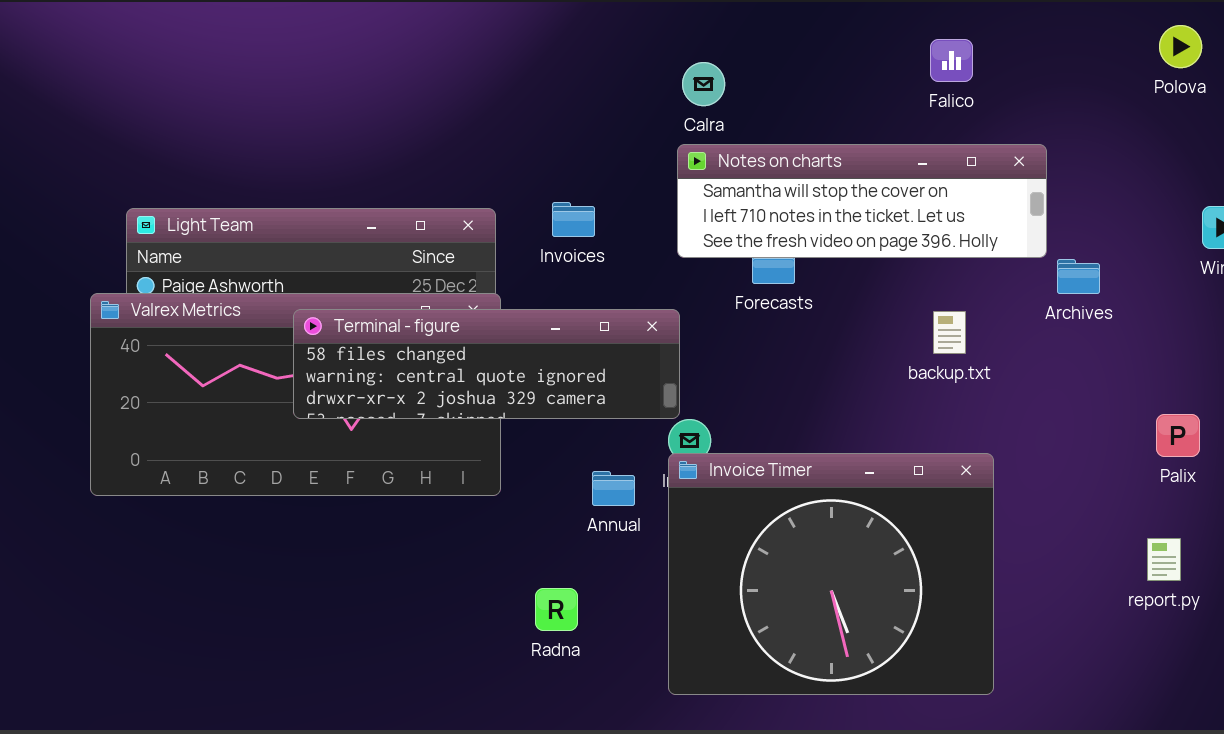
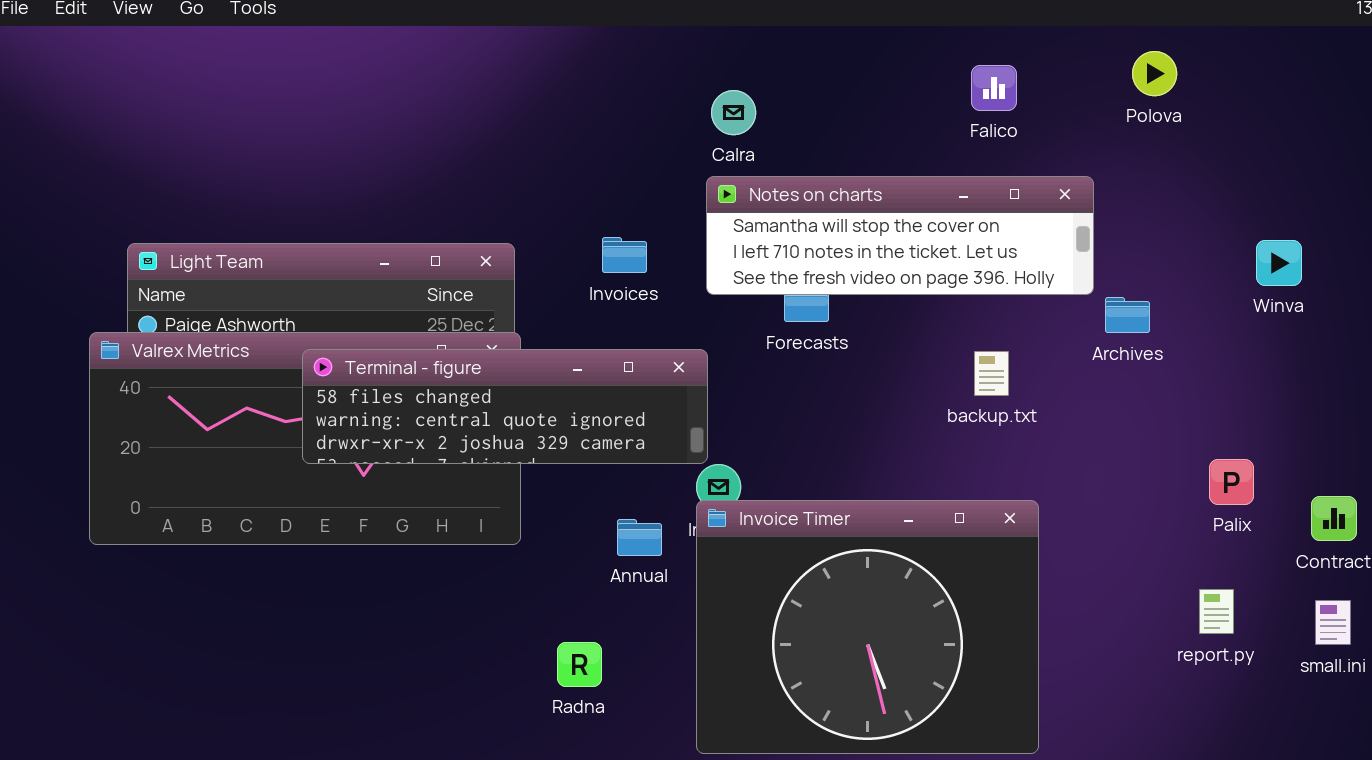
Polova: [1159,25,1202,68] -> [1132,51,1177,96], moved
Invoices: [552,202,595,237] -> [602,237,647,273], moved

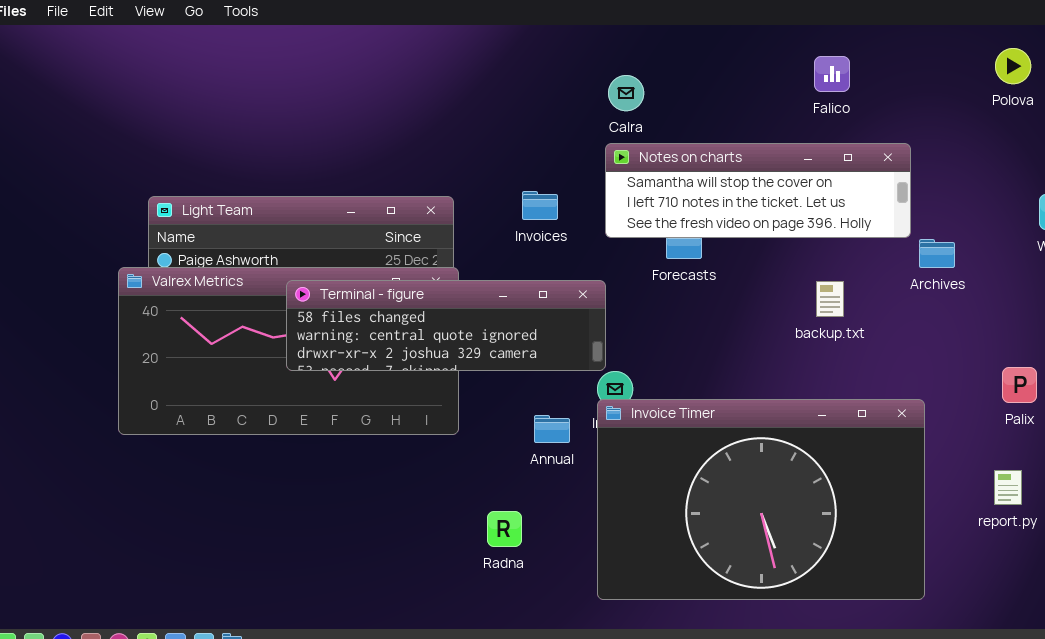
Polova: [1132,51,1177,96] -> [995,48,1031,84], moved
Invoice Timer: [696,500,1039,754] -> [597,399,925,600], resized

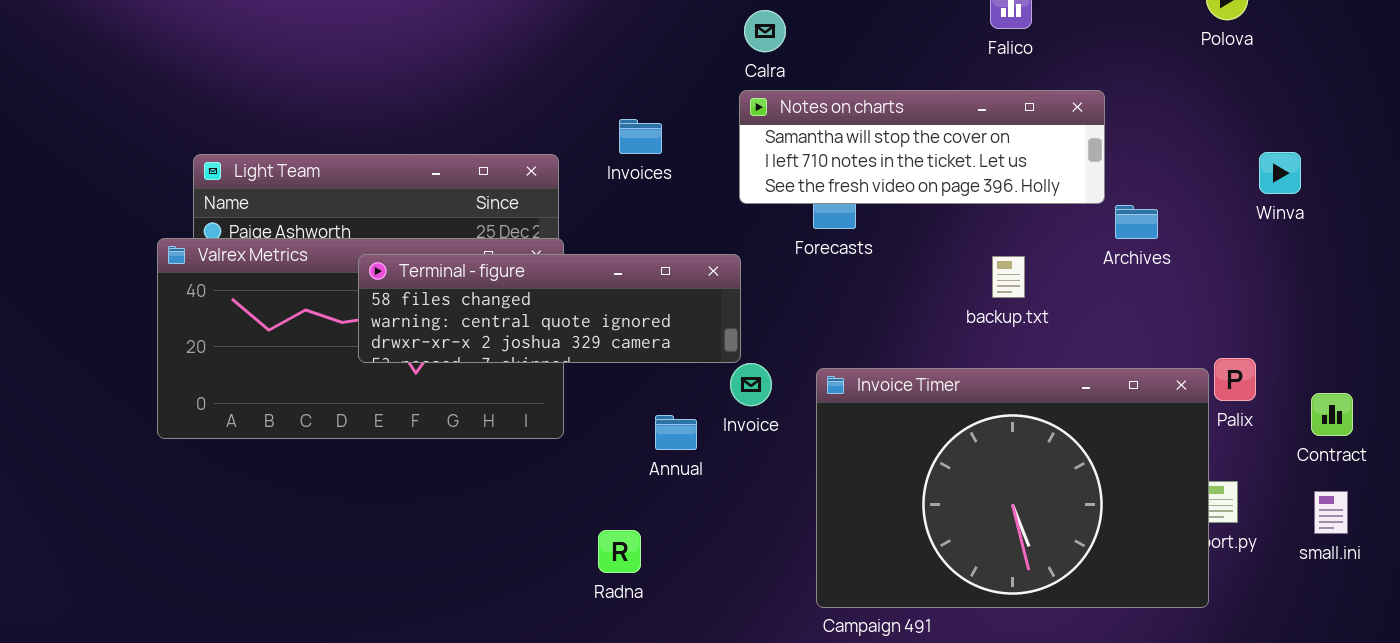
Invoices: [522,191,558,220] -> [619,119,662,154], moved
Invoice Timer: [597,399,925,600] -> [816,368,1209,608], moved

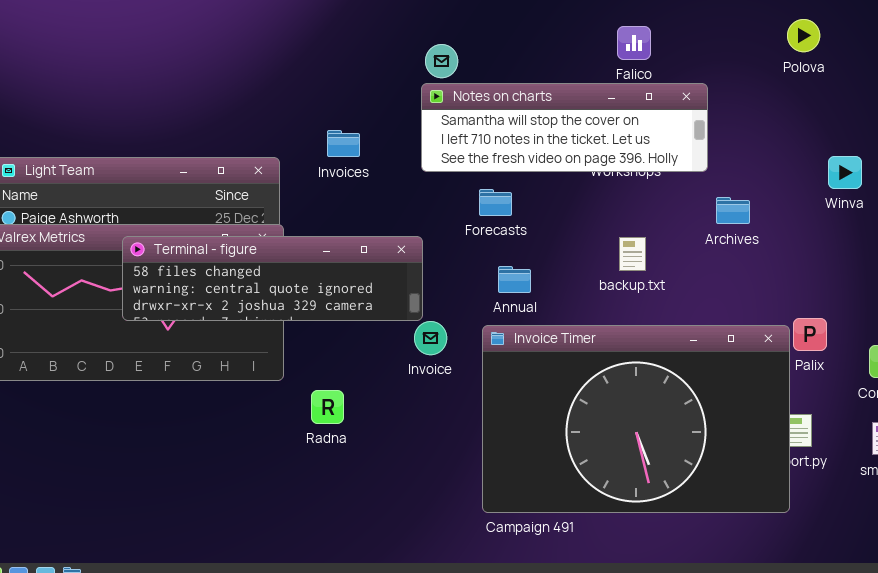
Notes on charts: [739,90,1105,204] -> [421,83,708,172], moved
Annual: [655,415,697,450] -> [498,266,531,293], moved
Radna: [598,530,641,573] -> [311,390,344,424], moved

